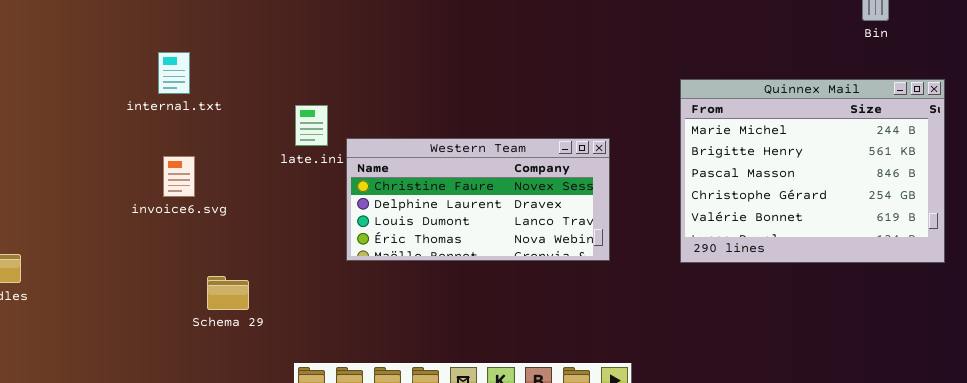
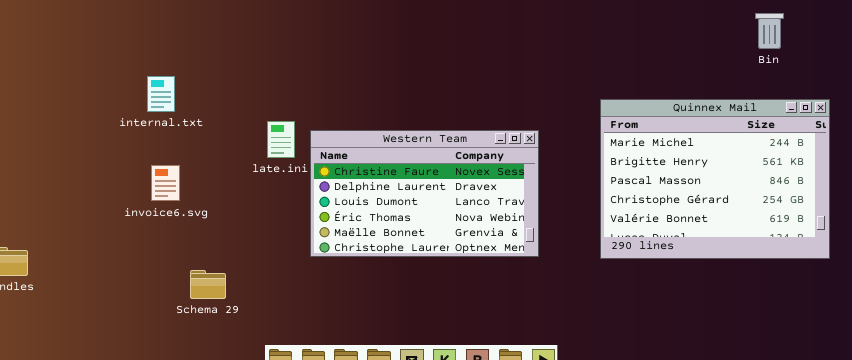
Western Team: [346,138,610,261] -> [310,130,539,257], resized

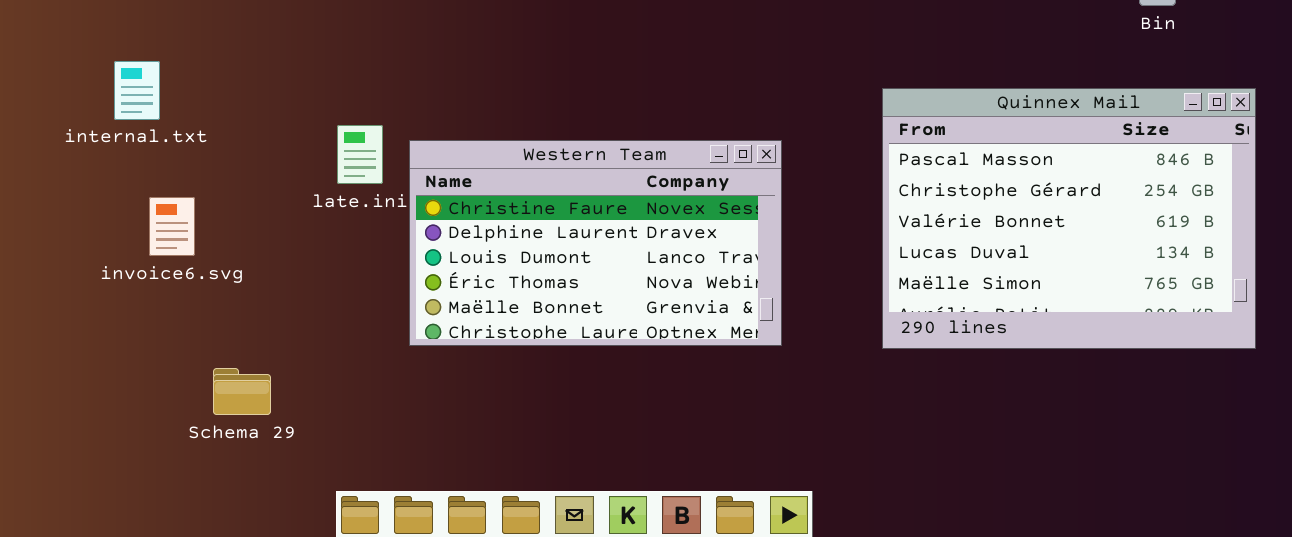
internal.txt: [147,76,175,112] -> [114,61,160,120], moved
Quinnex Mail: [600,99,830,259] -> [882,88,1256,349], scrolled down 2 rows

